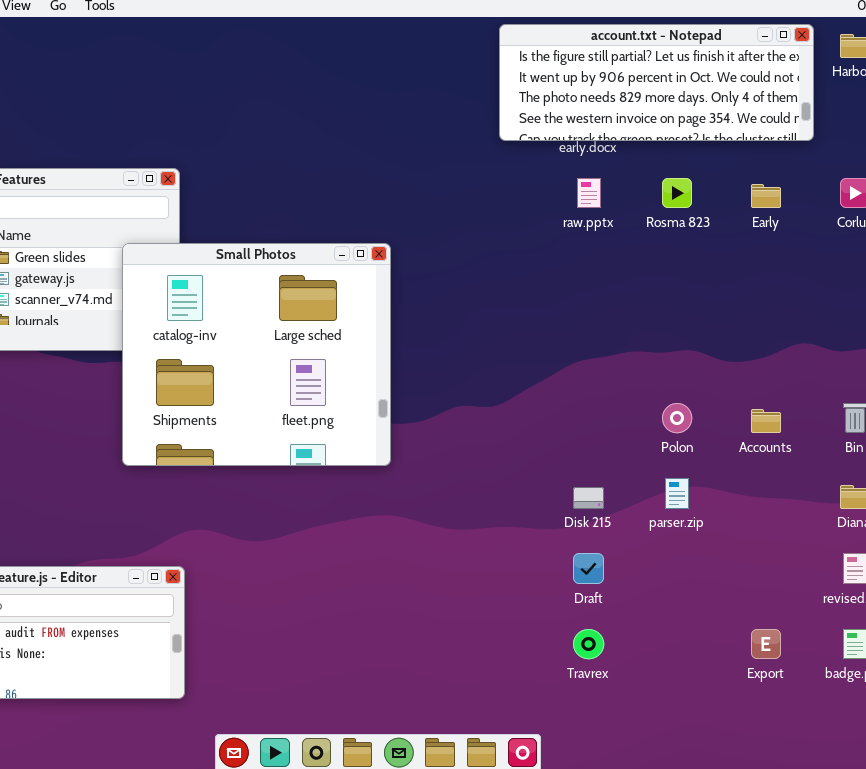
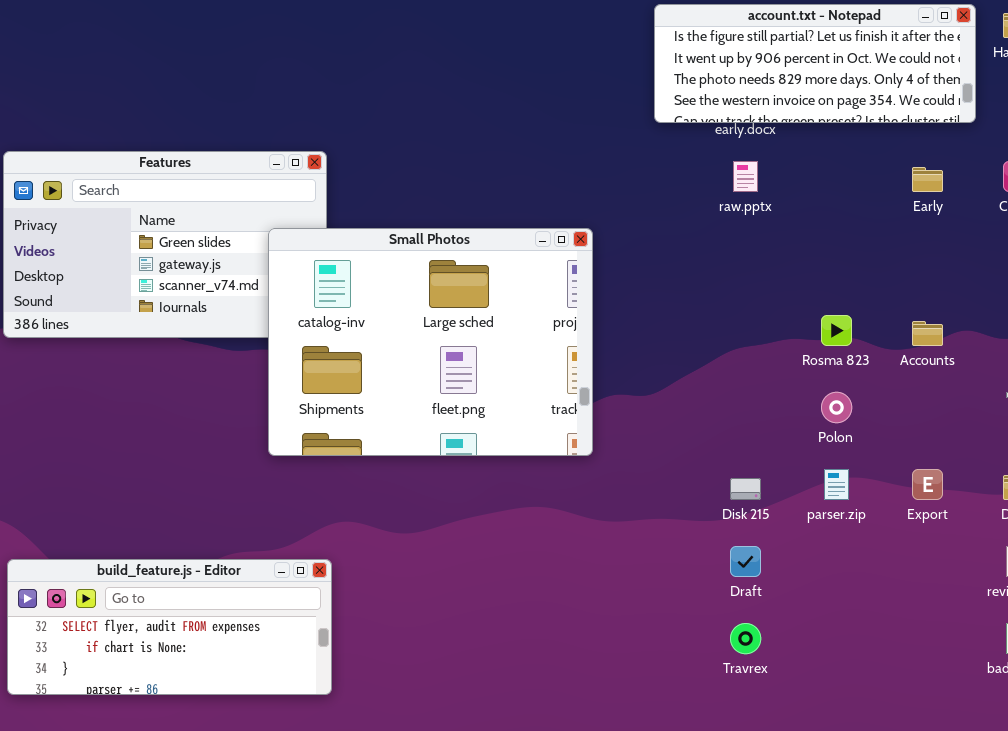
Rosma 823: [662,178,692,208] -> [821,315,852,346], moved
Small Photos: [122,243,391,466] -> [268,228,593,456], resized
Accounts: [751,409,781,433] -> [912,321,943,346], moved
Export: [751,629,781,659] -> [912,469,943,500], moved

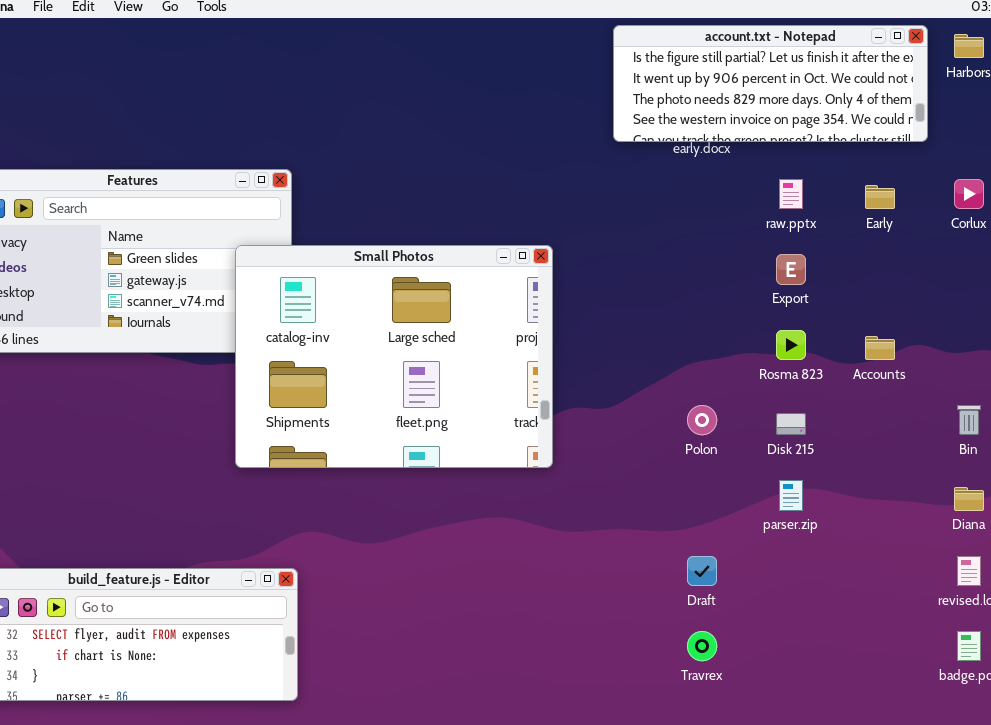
raw.pptx: [733,161,758,192] -> [779,179,803,209], moved
Polon: [821,392,852,423] -> [687,405,717,435], moved
Export: [912,469,943,500] -> [776,254,806,285], moved
Disk 215: [730,478,761,500] -> [776,413,806,435], moved

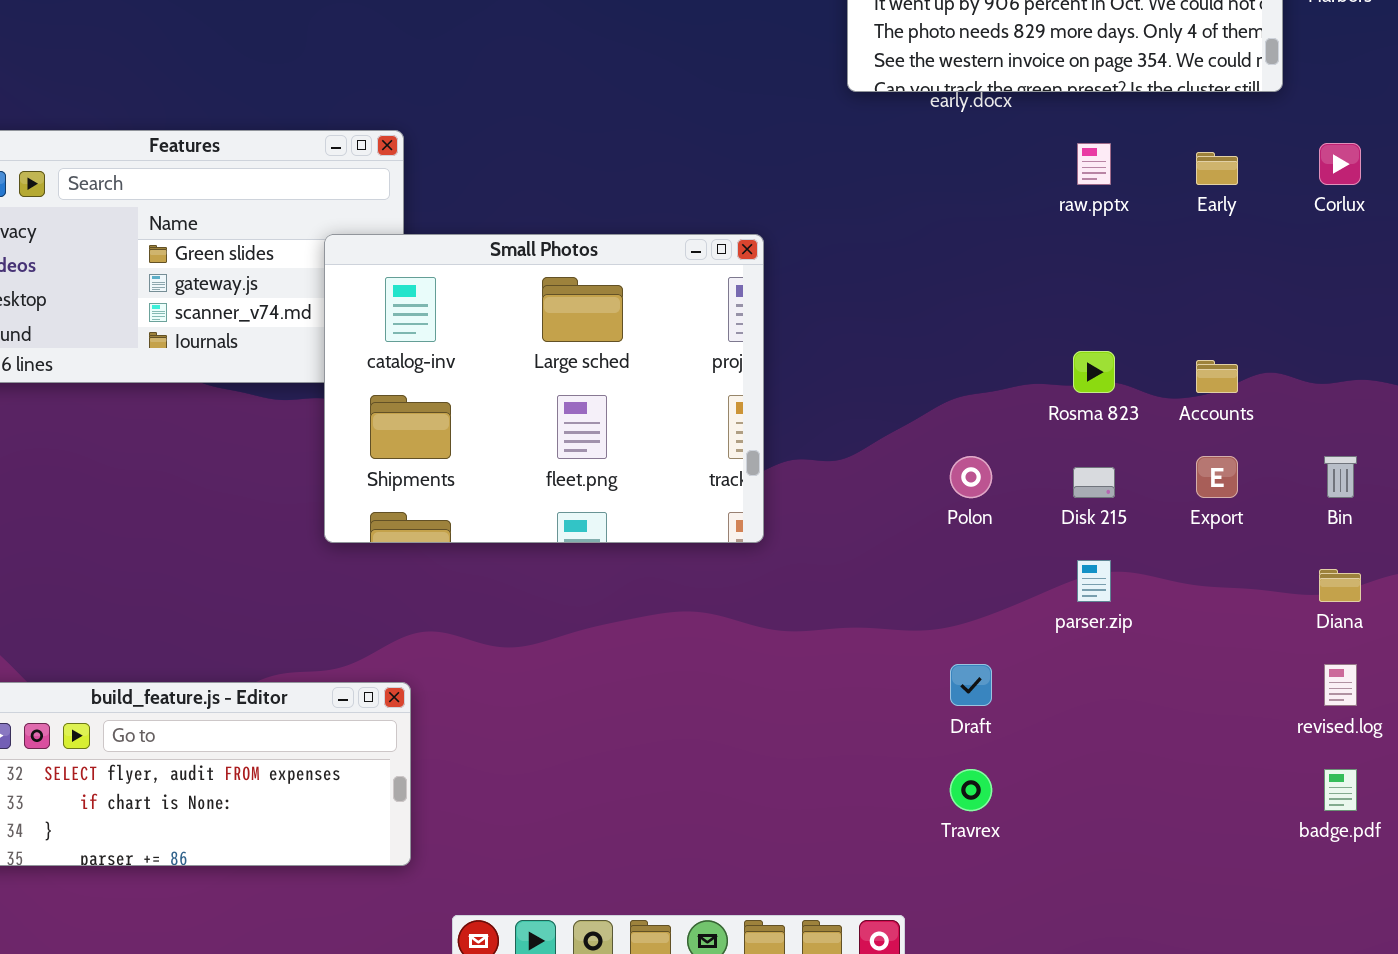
Export: [776,254,806,285] -> [1196,456,1238,498], moved

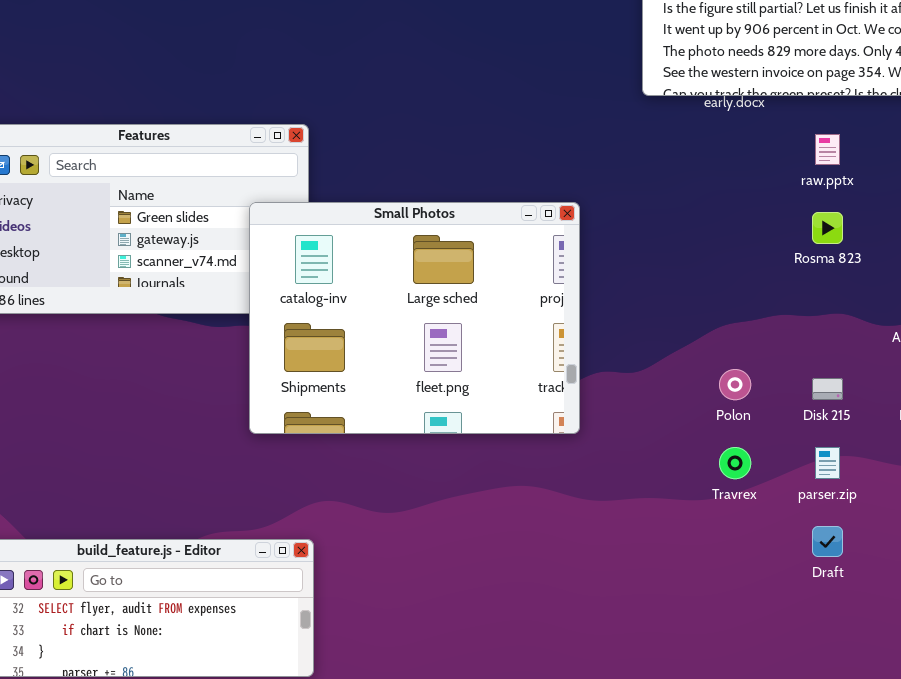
Rosma 823: [1073,351,1115,393] -> [812,212,843,244], moved
Draft: [950,664,992,706] -> [812,526,843,557], moved
Travrex: [950,769,992,811] -> [719,447,751,479], moved

